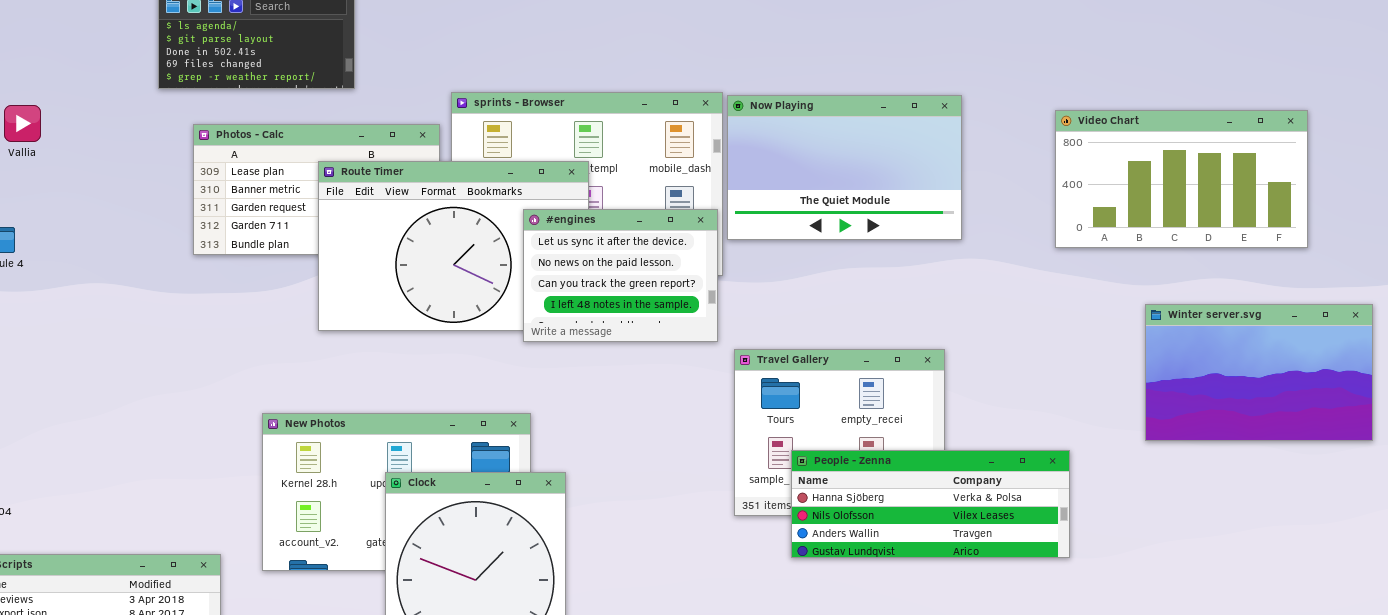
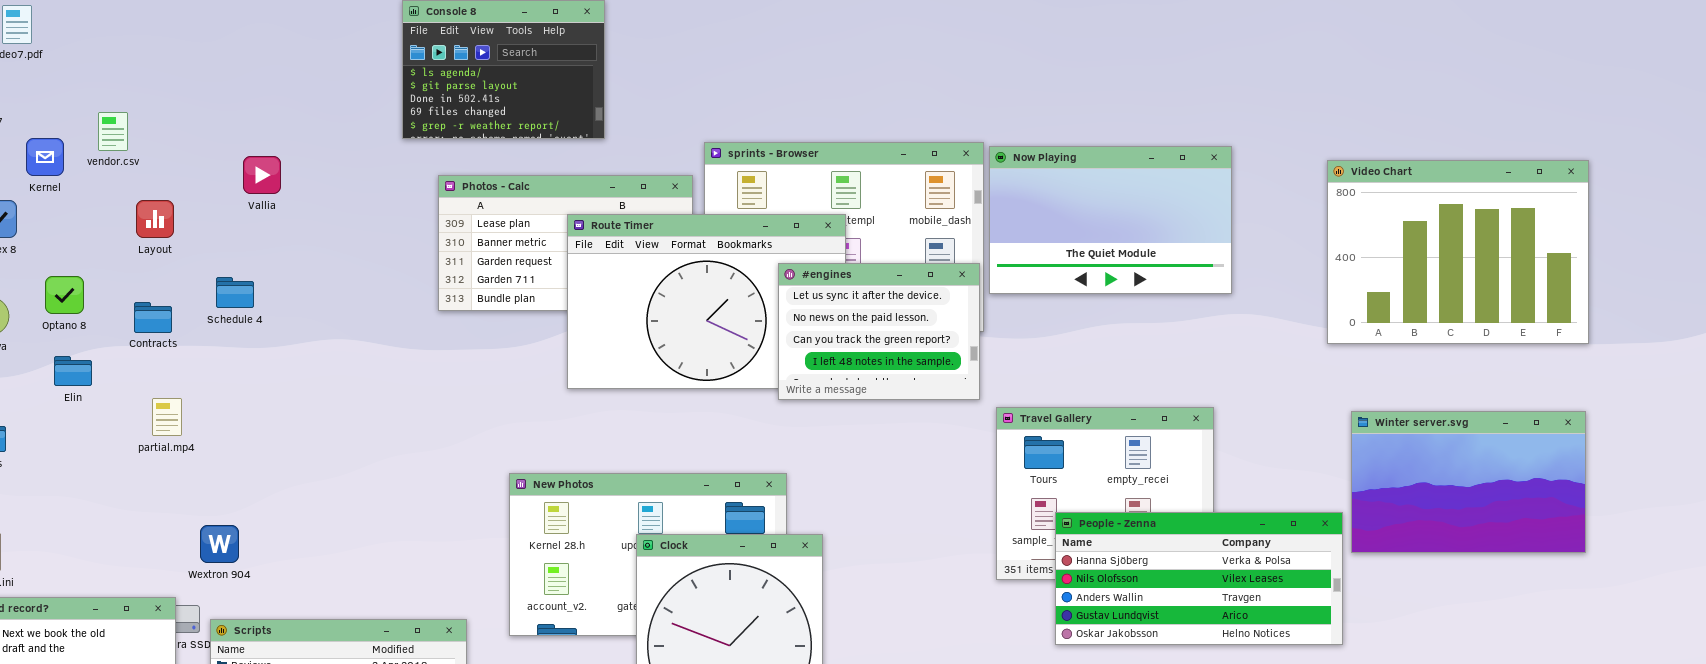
Video Chart: [1055,110,1308,248] -> [1327,160,1589,344], resized
Winter server.svg: [1145,304,1373,441] -> [1351,411,1586,553], moved
People - Zenna: [791,450,1070,558] -> [1055,512,1343,645], resized

